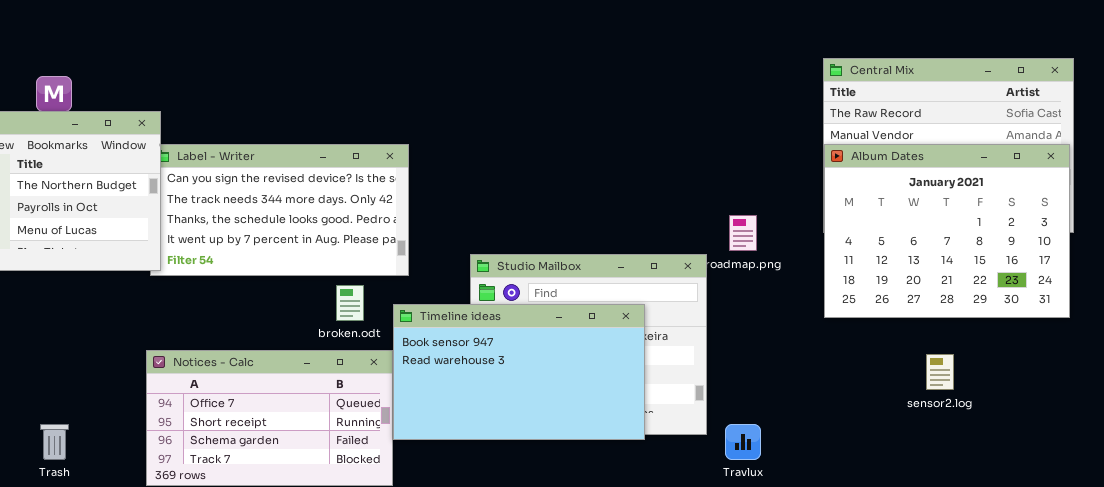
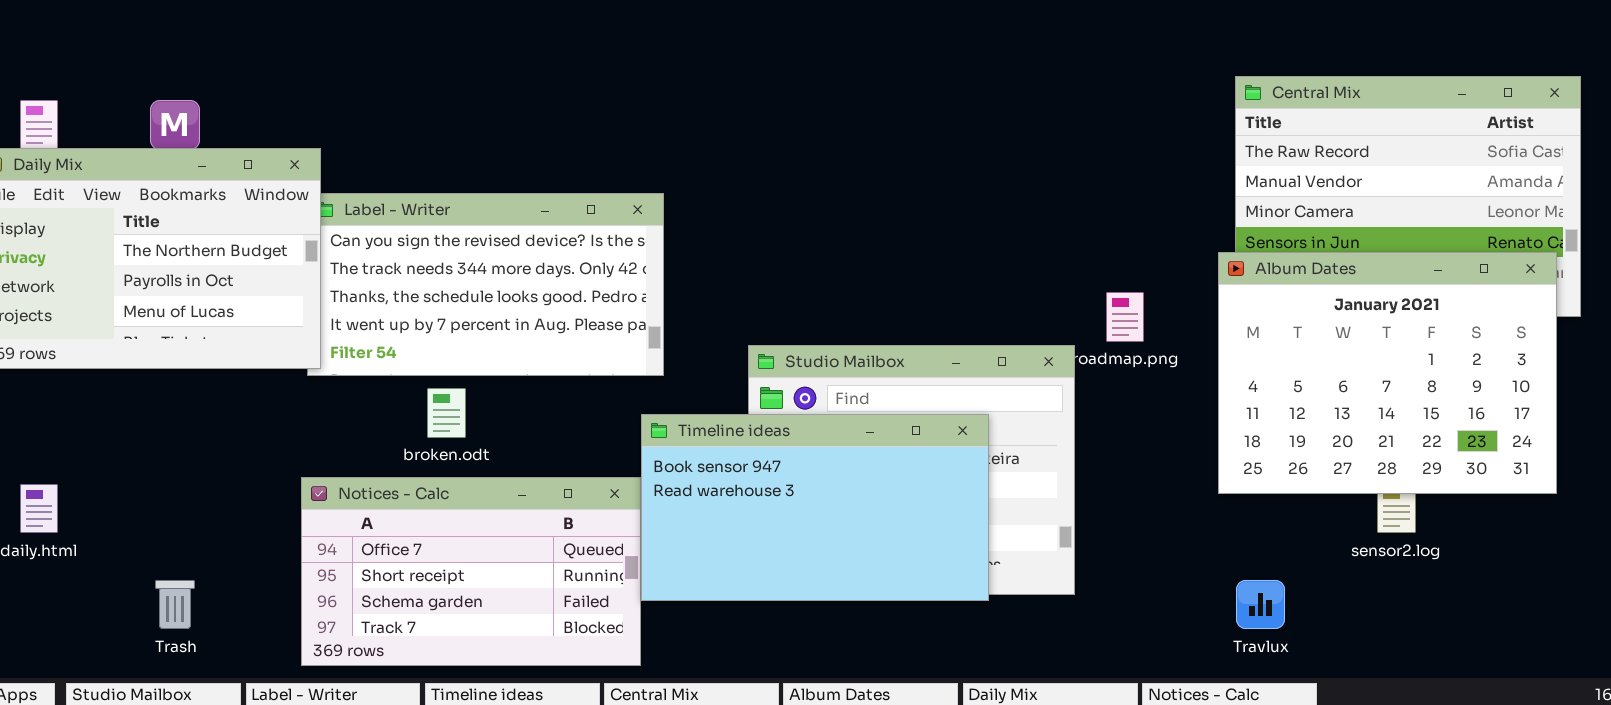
Album Dates: [824,144,1070,318] -> [1218,252,1557,494], moved
broken.odt: [336,285,364,321] -> [427,388,466,438], moved
Travlux: [725,424,761,460] -> [1236,580,1285,629], moved

